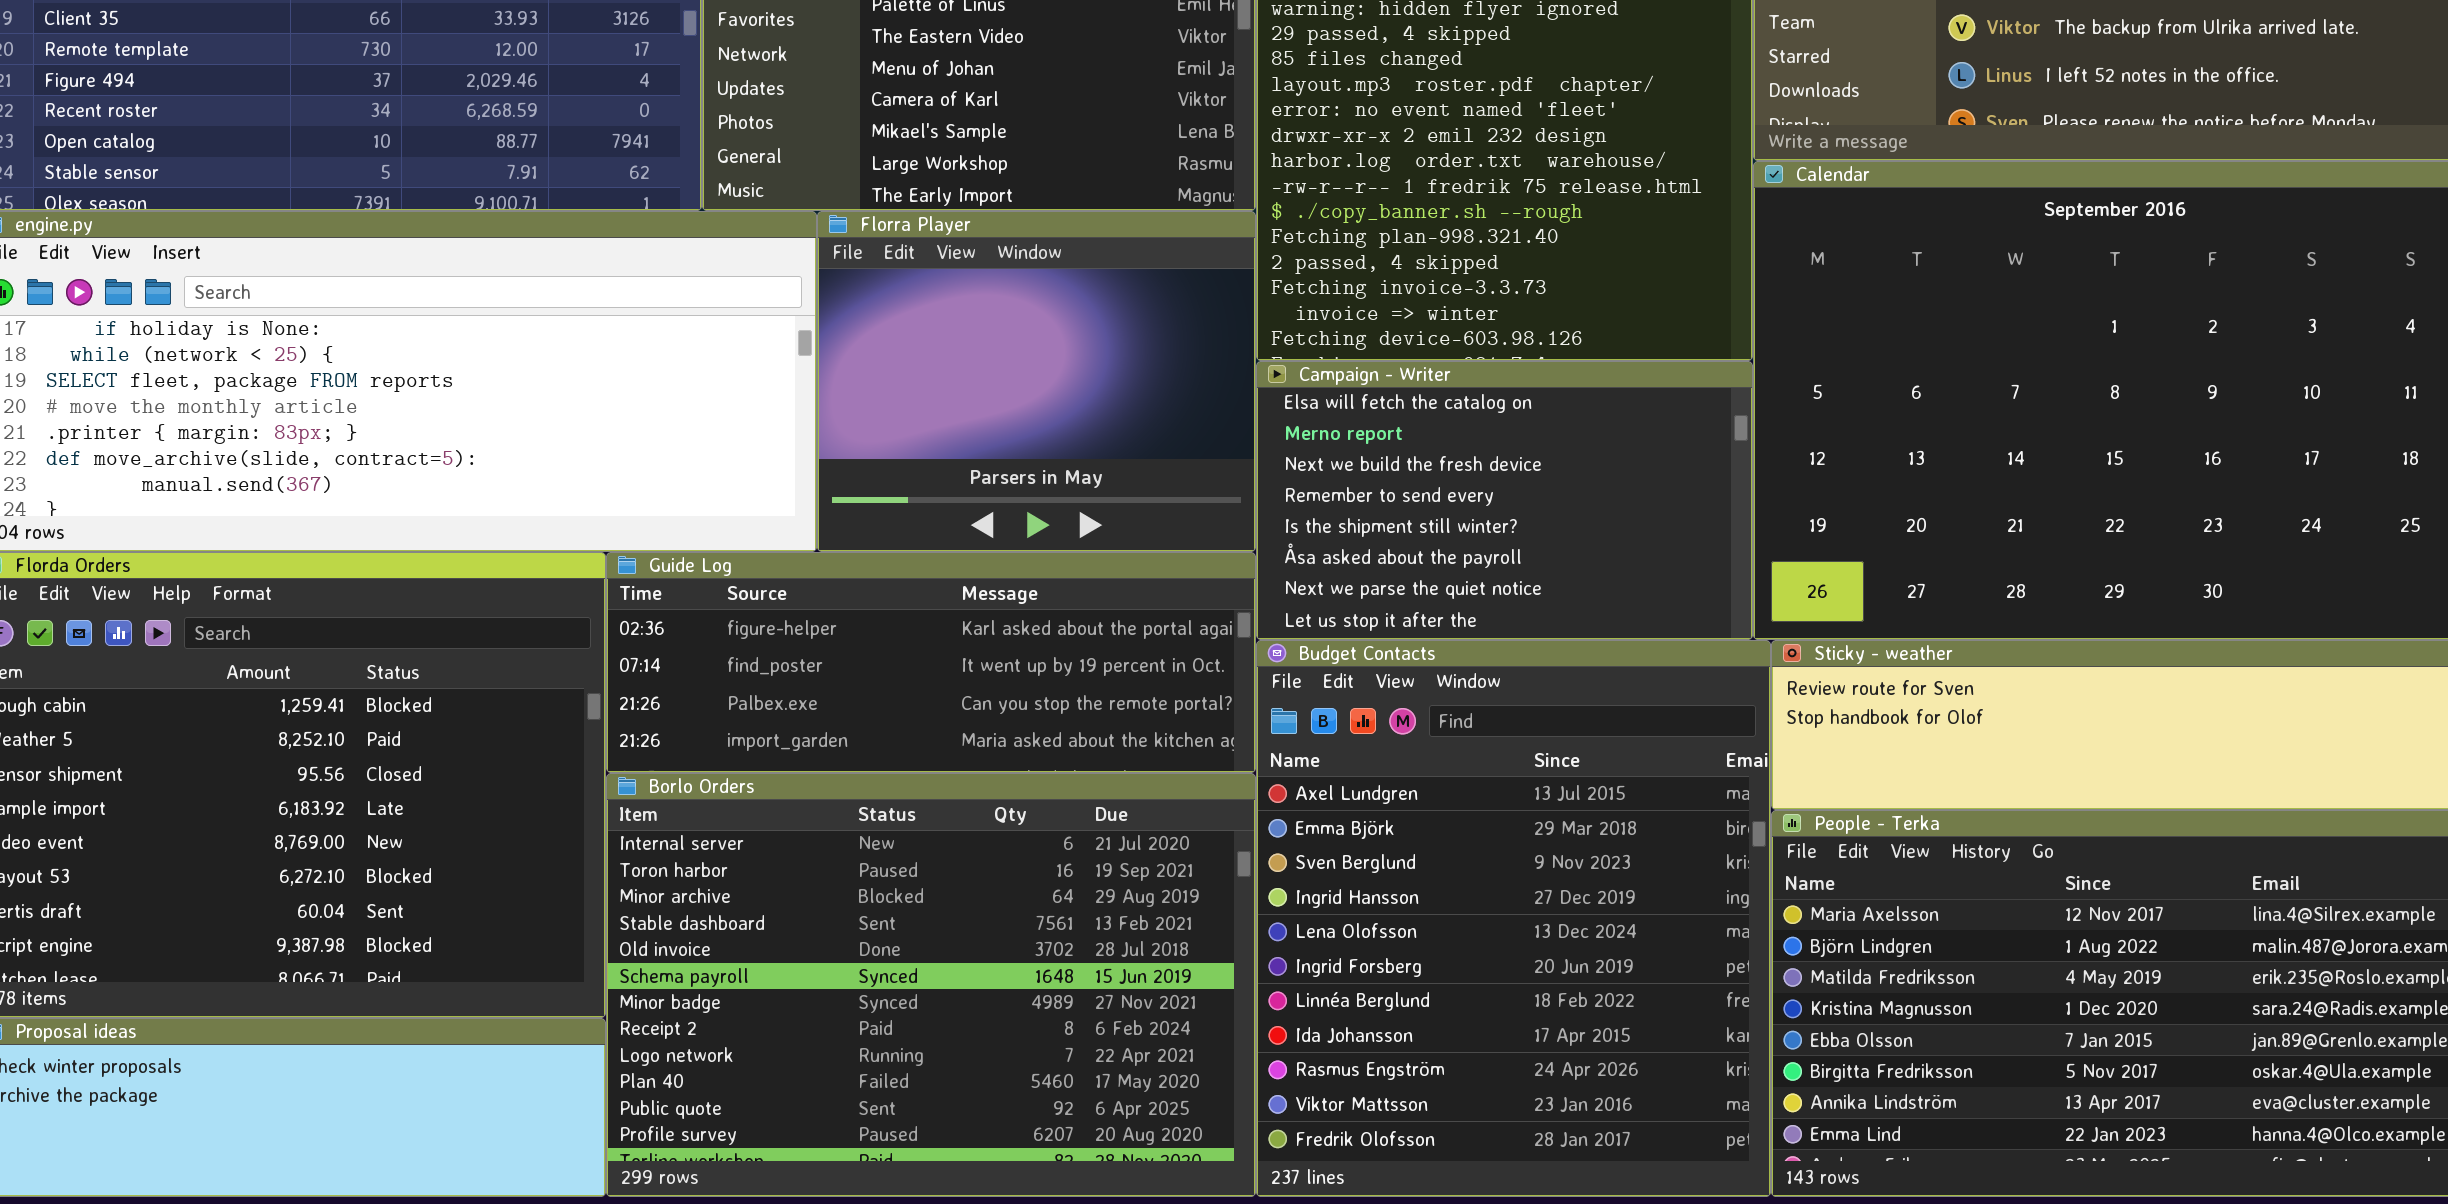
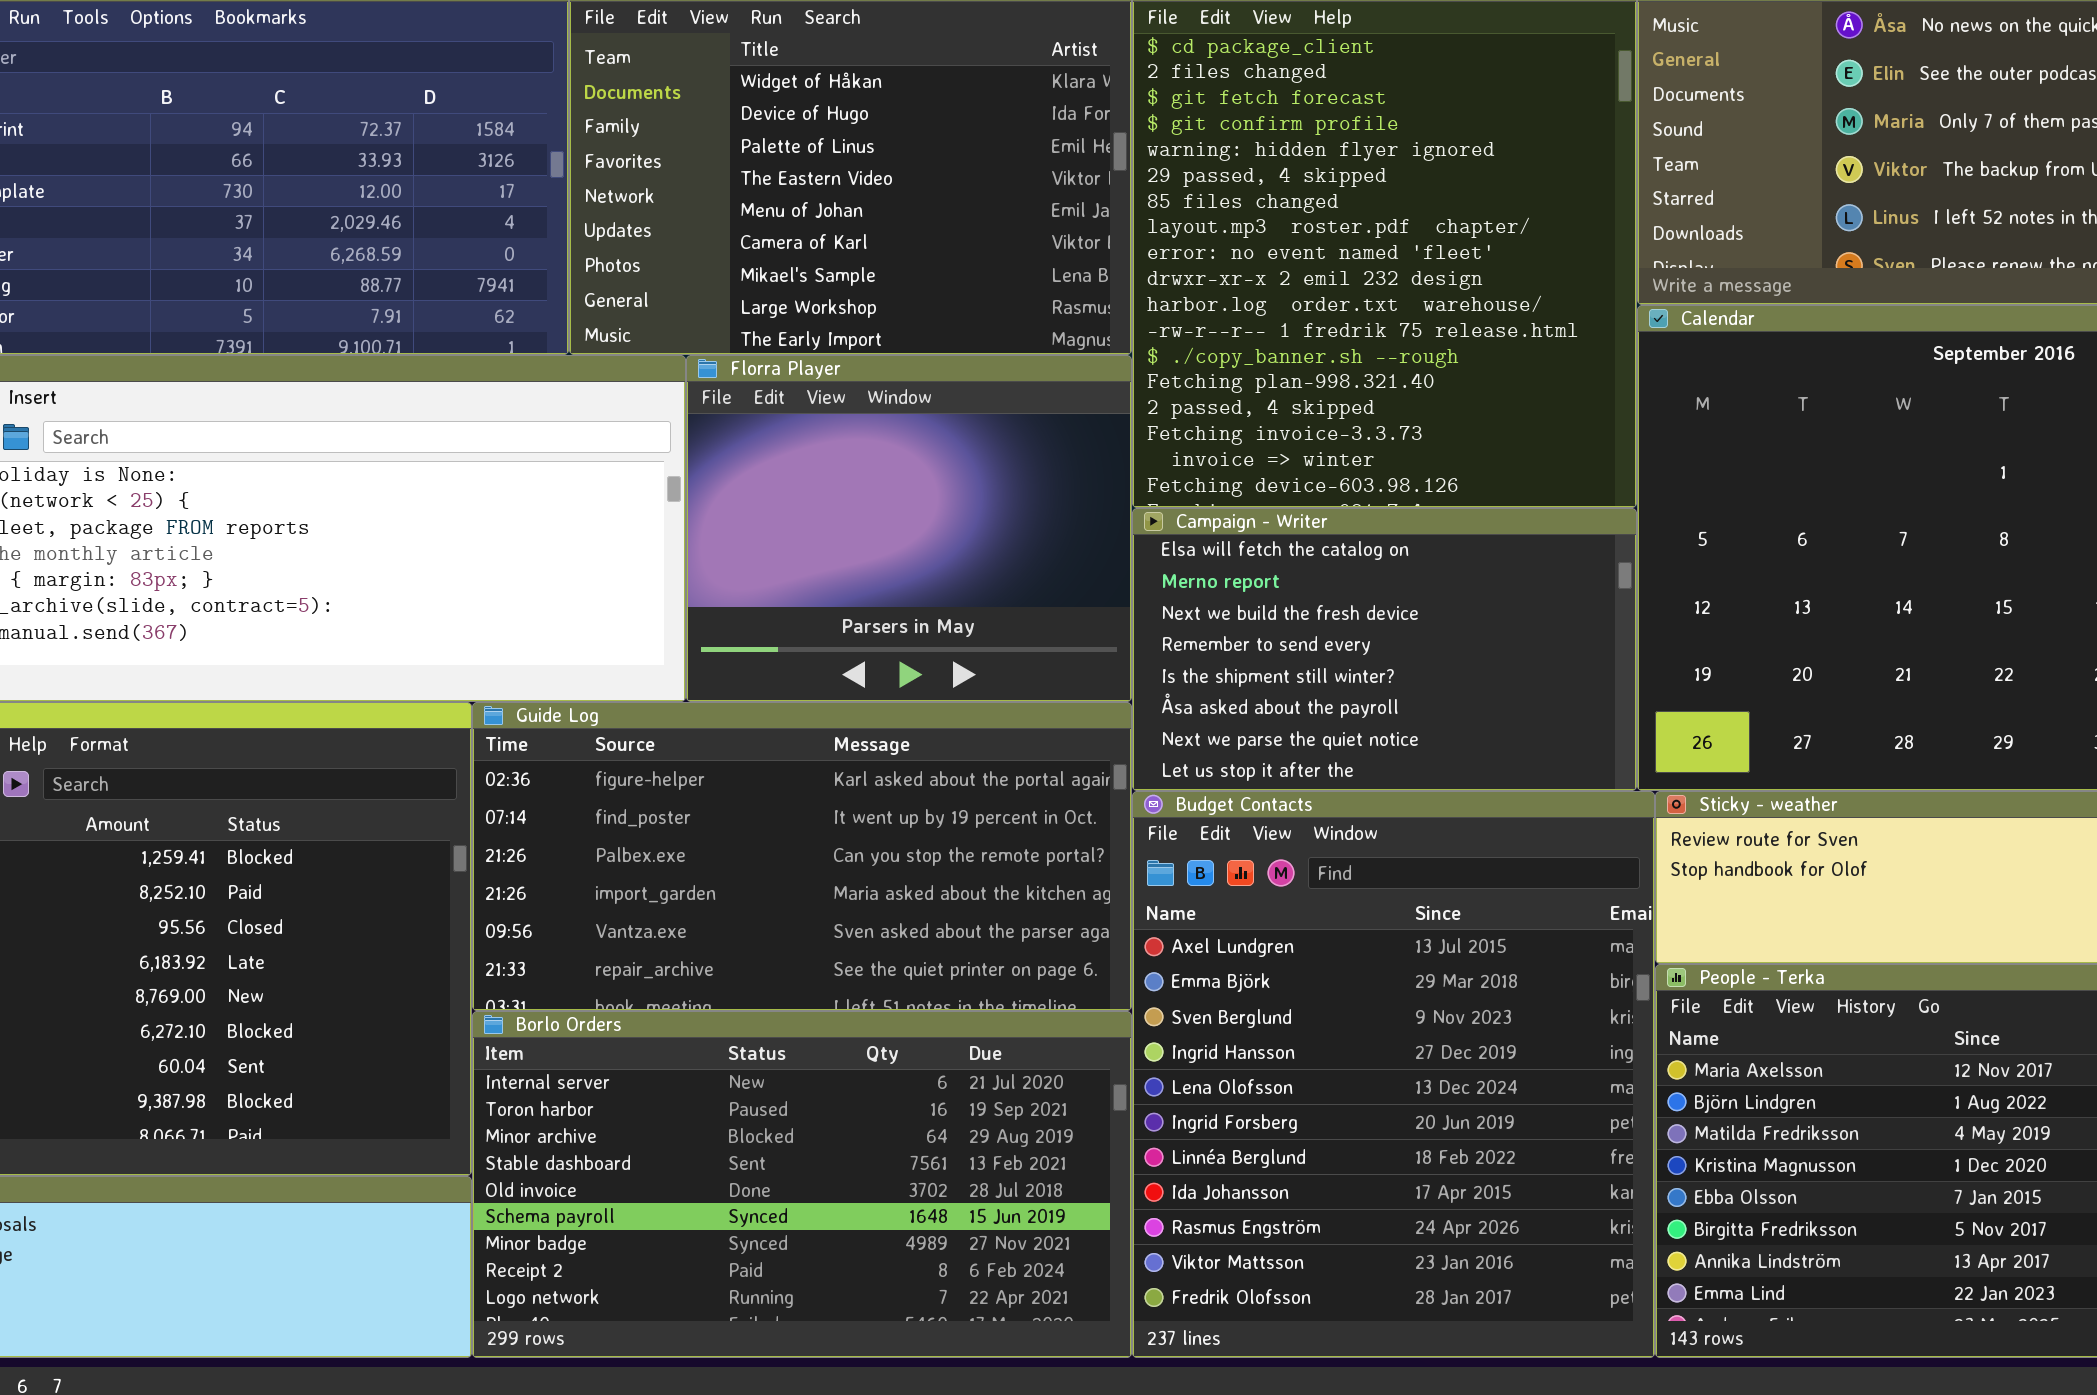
Guide Log: [606,552,1256,773] -> [472,702,1132,1011], resized
Borlo Orders: [606,773,1256,1197] -> [472,1011,1132,1358], resized

